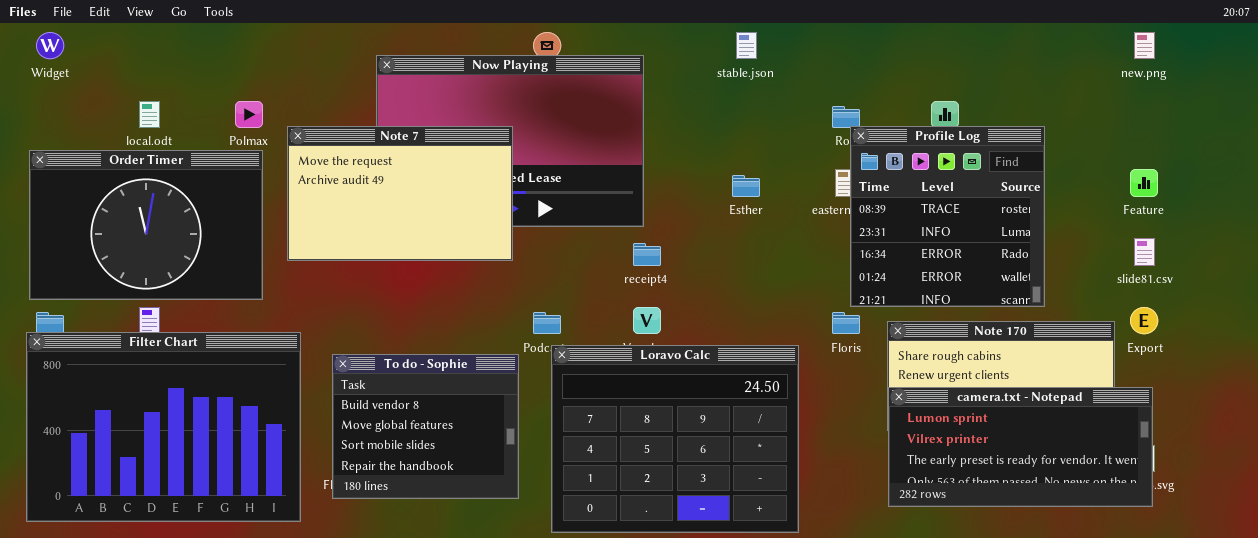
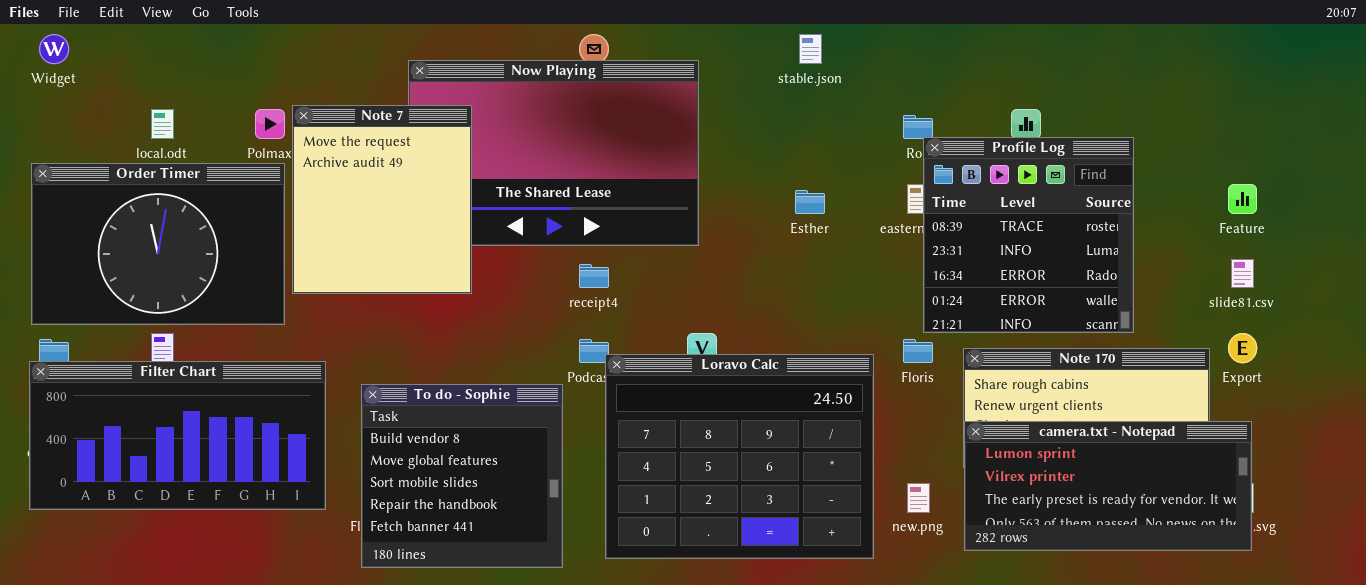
new.png: [1134,32,1155,59] -> [907,483,930,513], moved
Note 7: [287,126,513,261] -> [292,105,472,294], moved, resized
receipt4: [633,243,661,266] -> [579,264,609,288], moved
Filter Chart: [26,332,301,522] -> [29,361,326,510], resized
Loravo Calc: [551,345,799,533] -> [605,354,874,559], moved
To do - Sophie: [332,354,519,499] -> [361,384,563,568], resized

